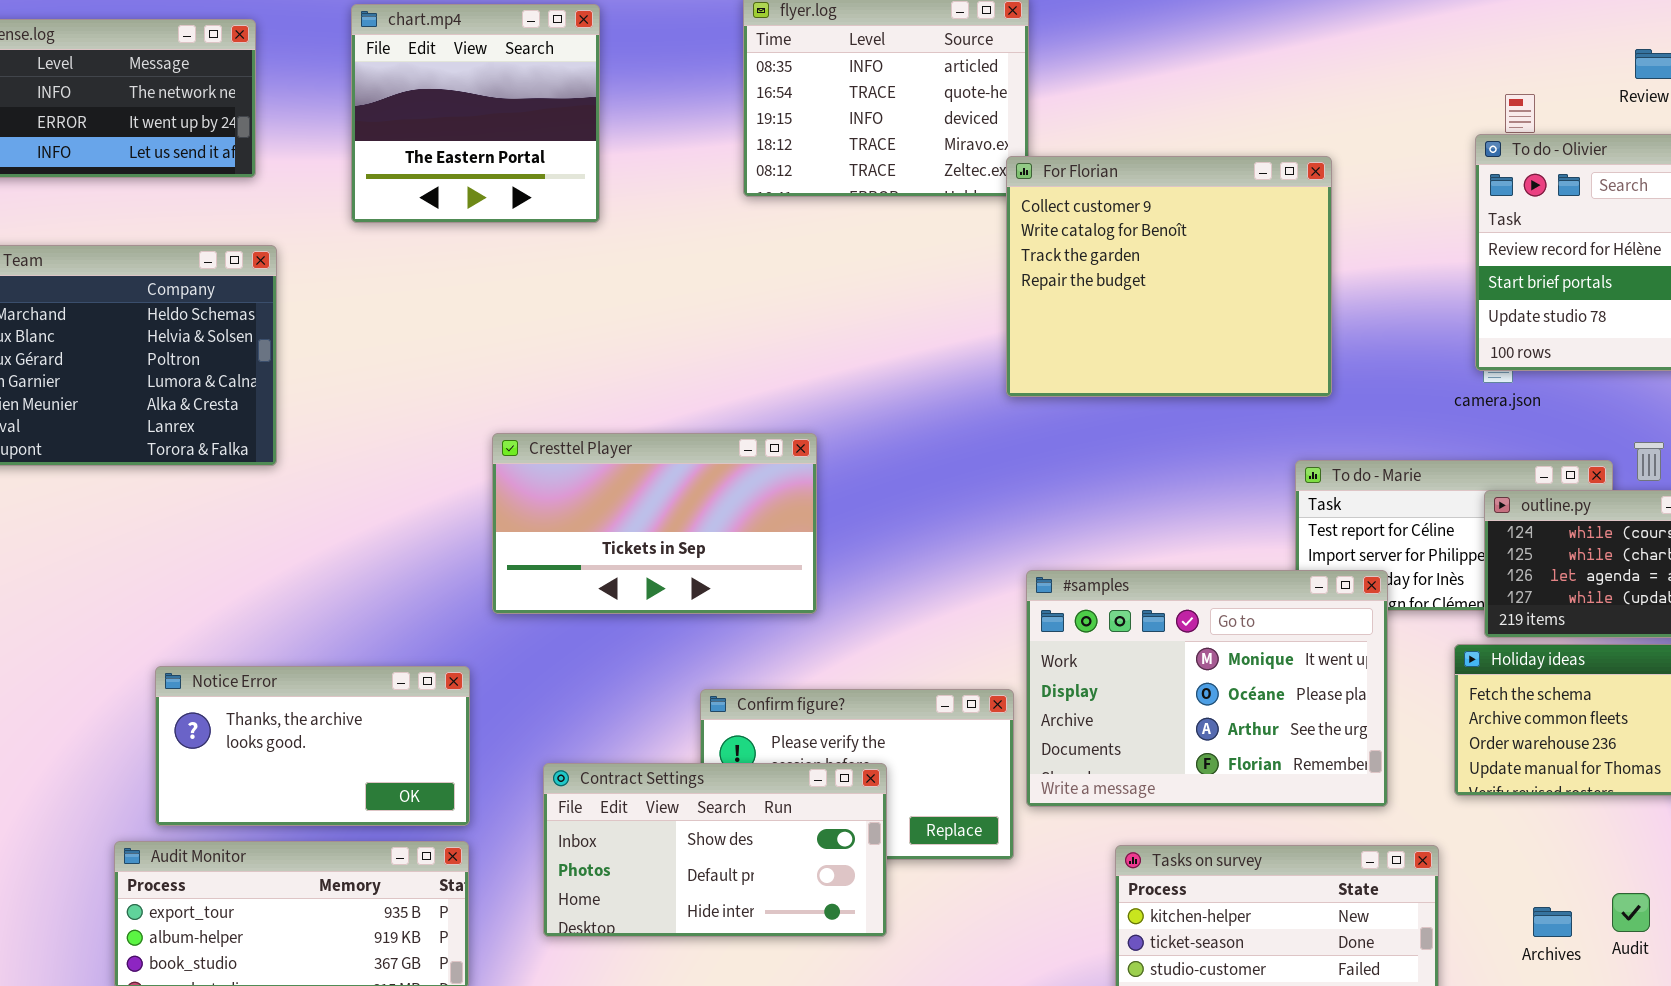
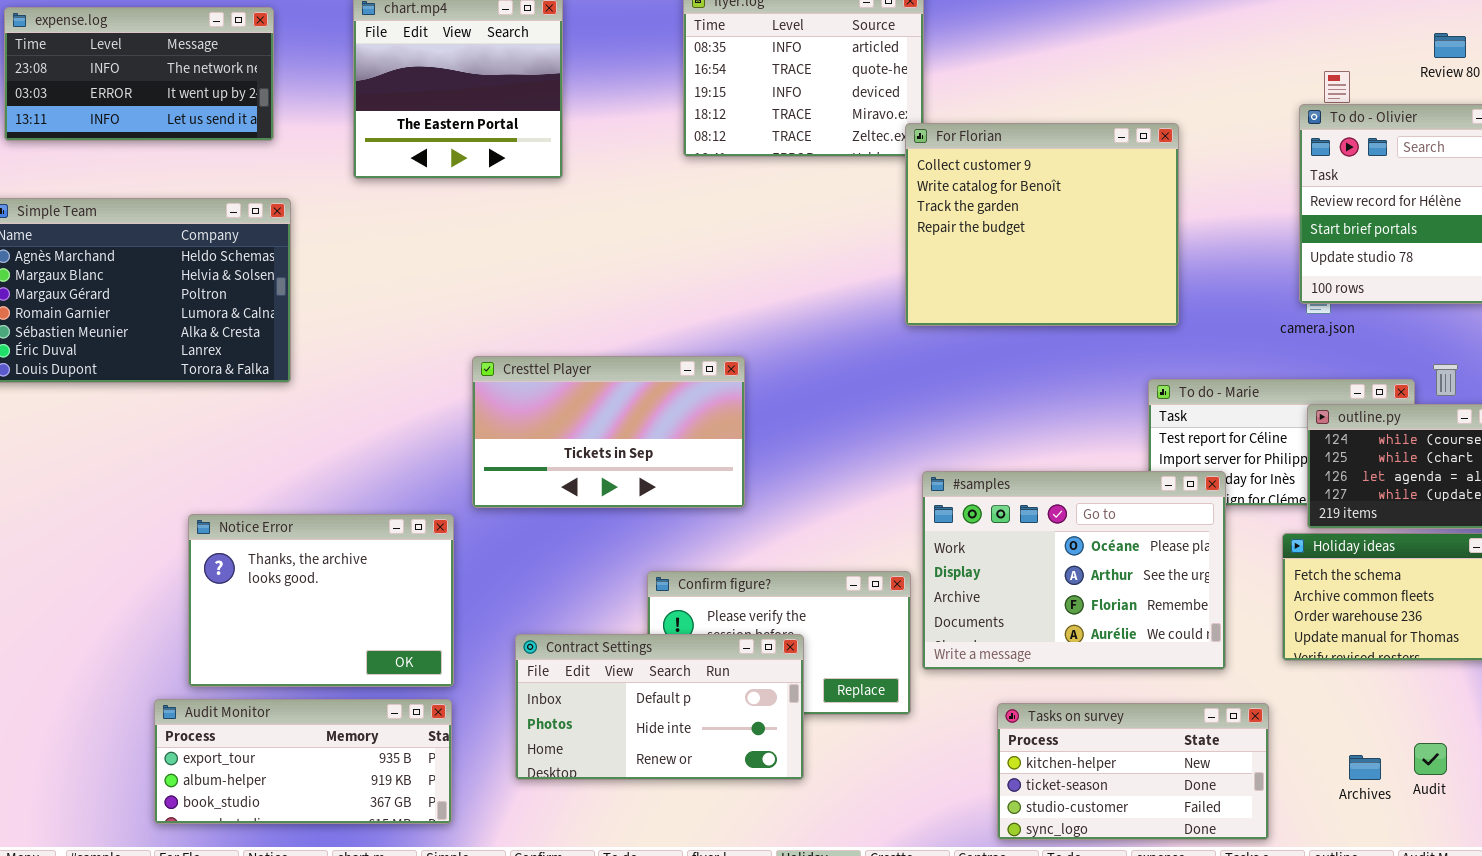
#samples: [1026,570,1388,807] -> [922,471,1226,670], scrolled down 1 row
Notice Error: [155,666,470,826] -> [188,514,454,687], resized
Contract Settings: [543,763,887,937] -> [515,634,804,780], scrolled down 1 row

